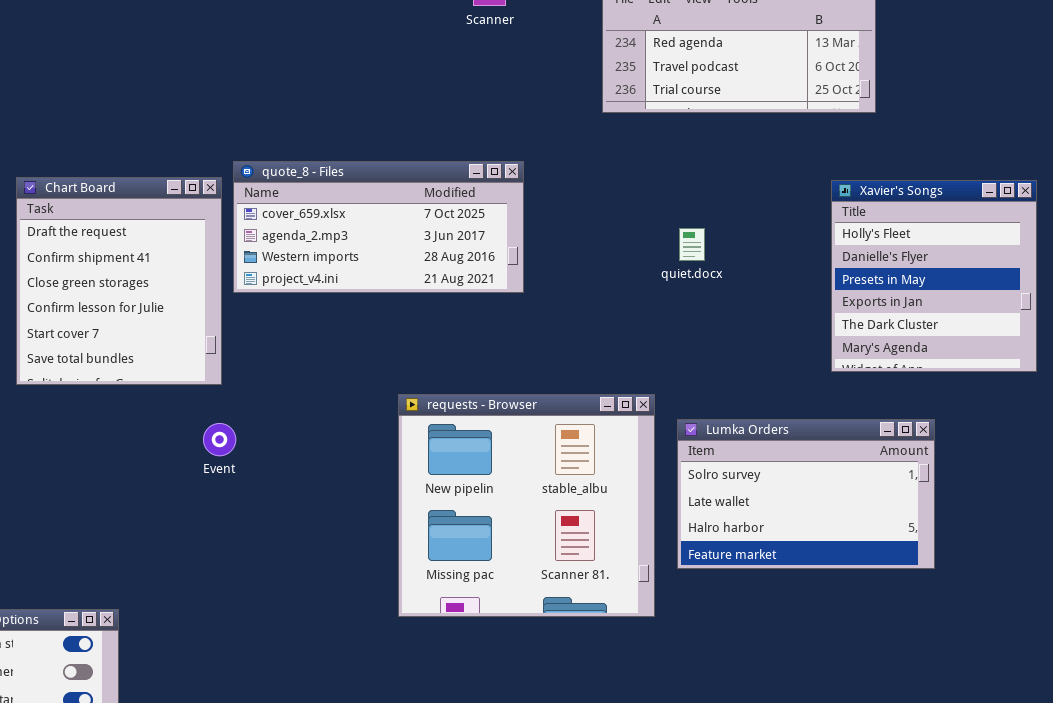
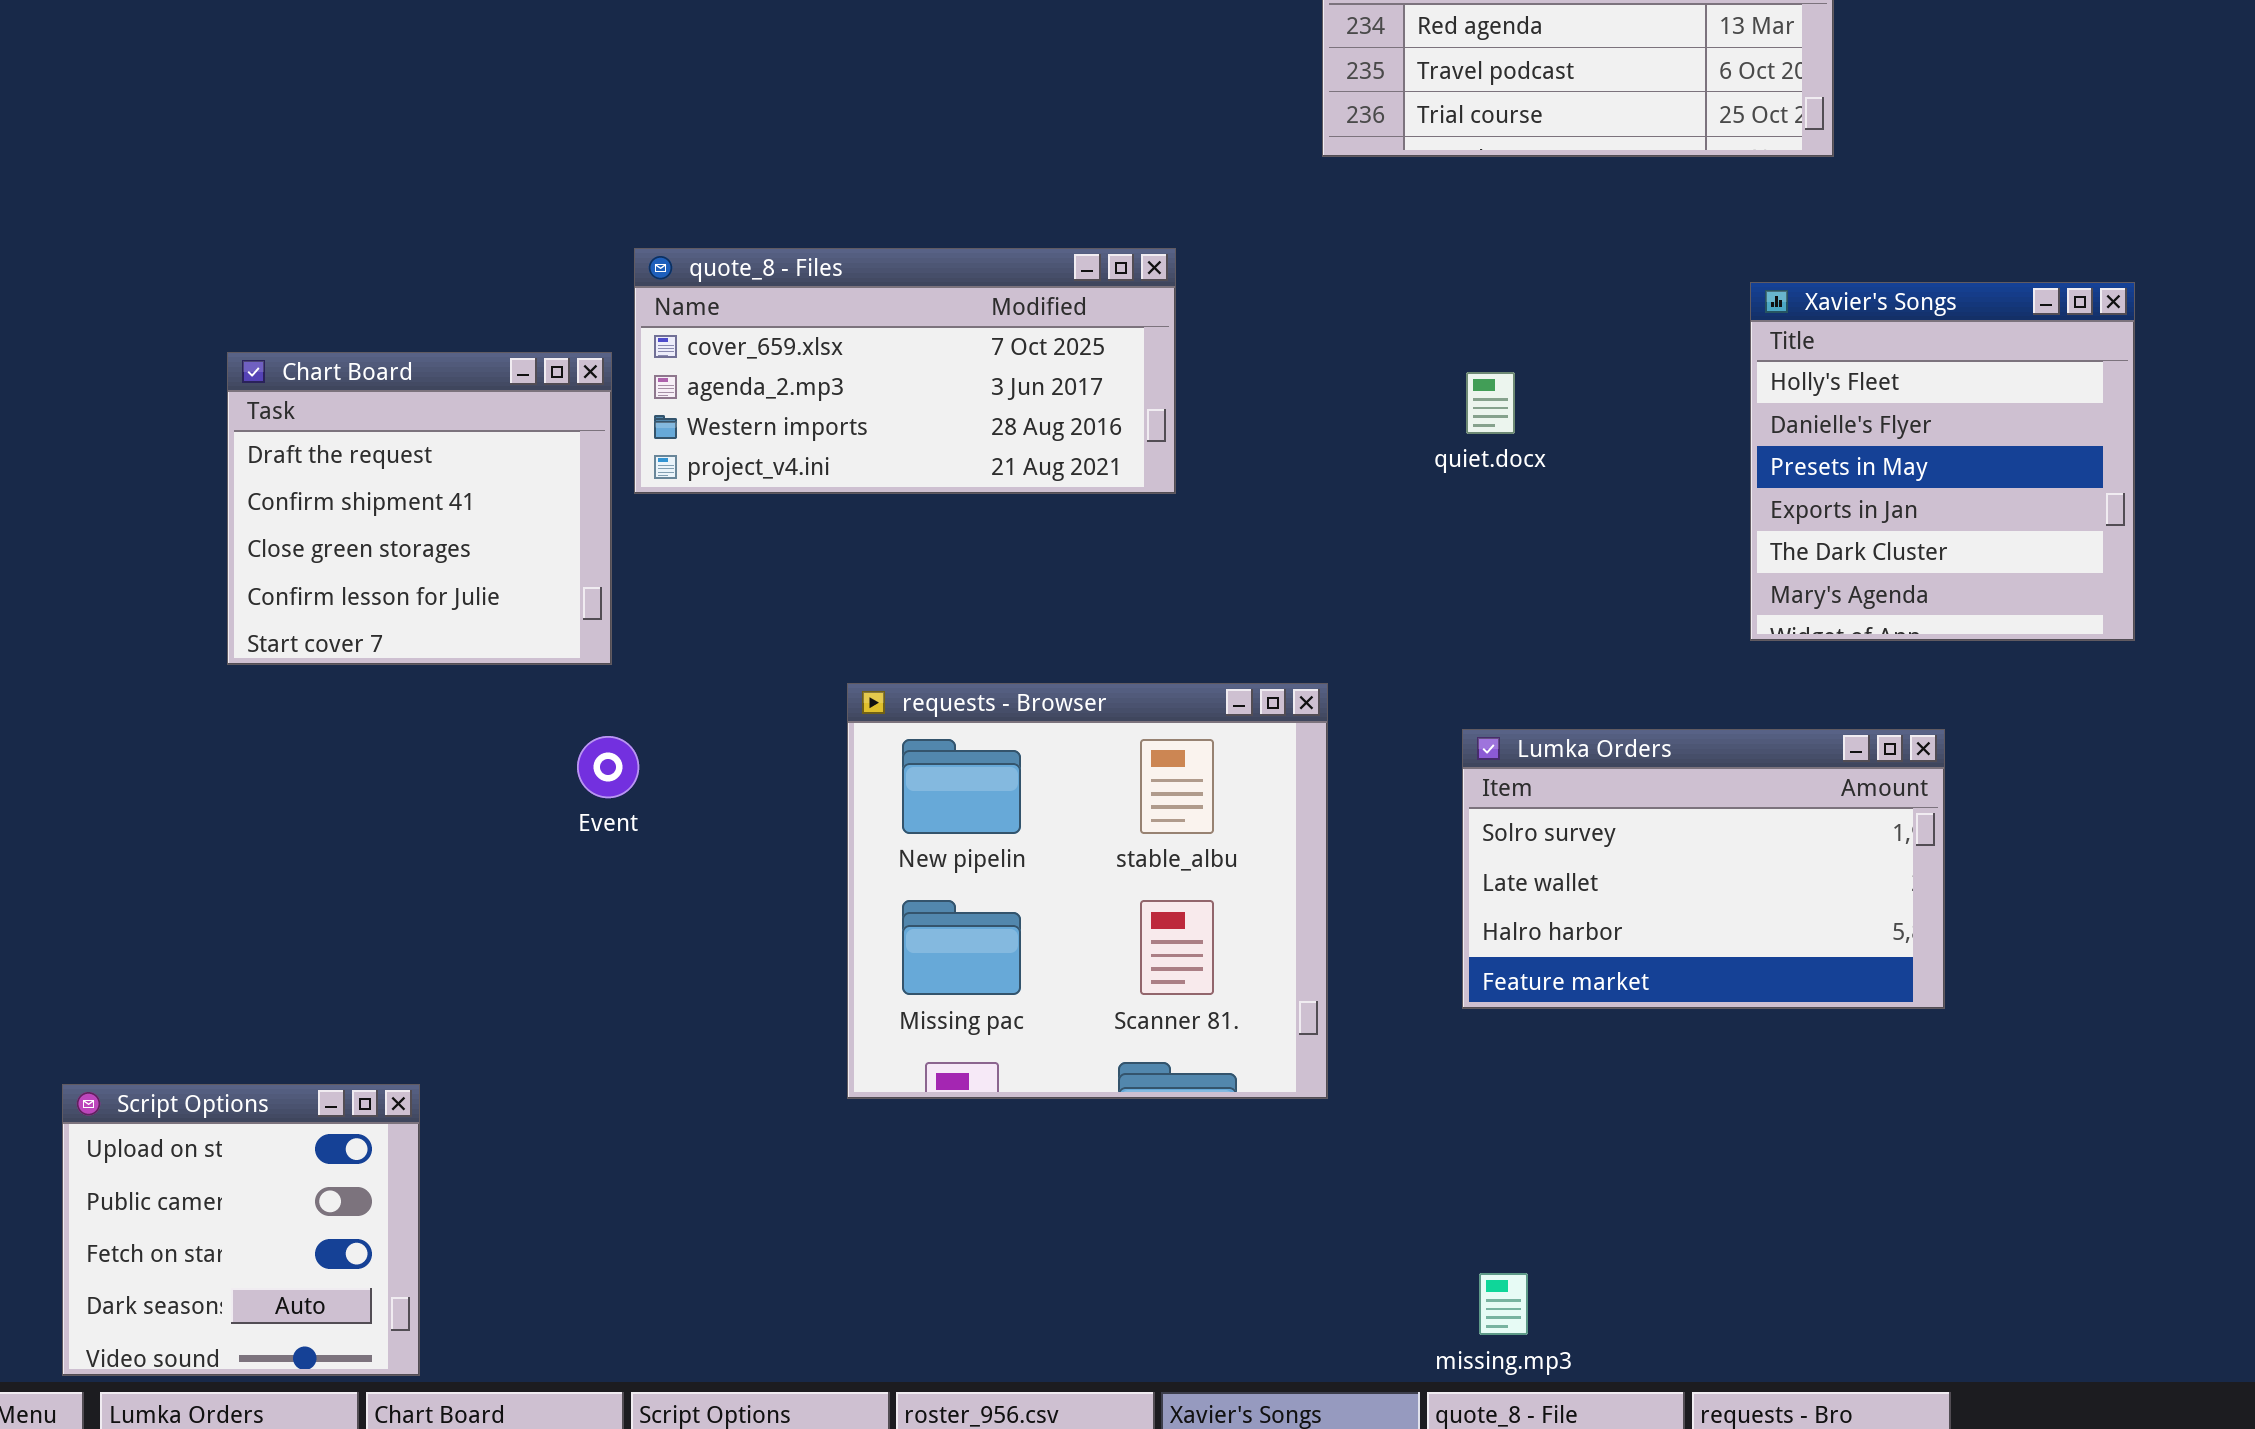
Chart Board: [16,177,222,385] -> [227,352,612,665], resized
requests - Browser: [398,394,655,617] -> [847,683,1328,1099], moved

